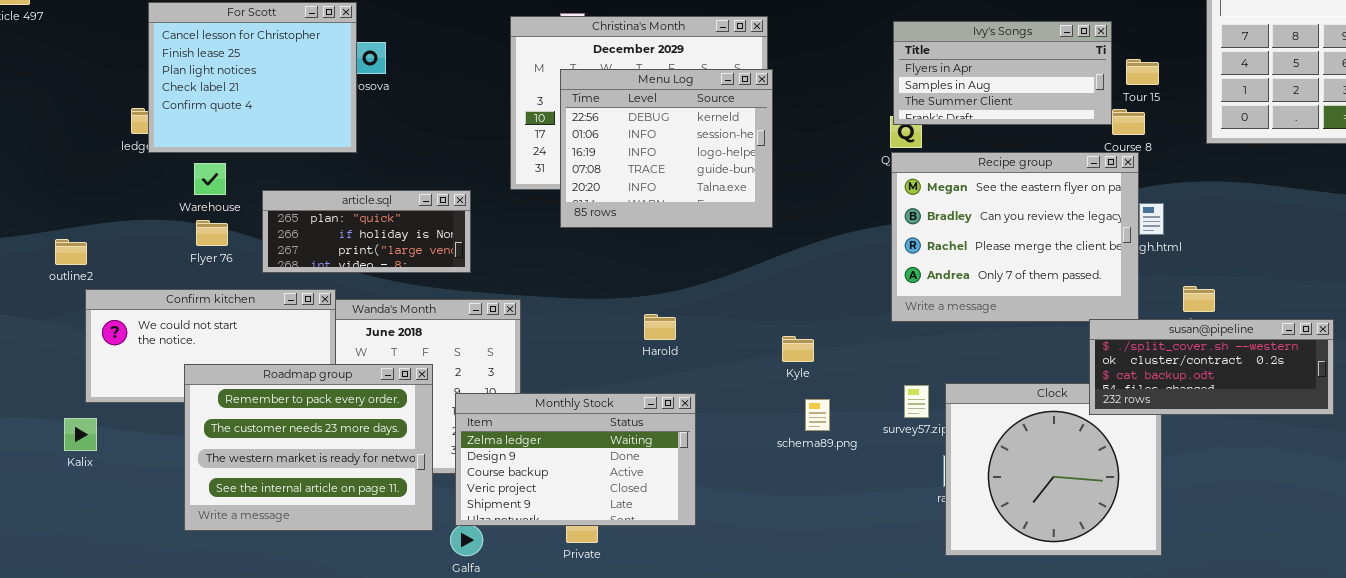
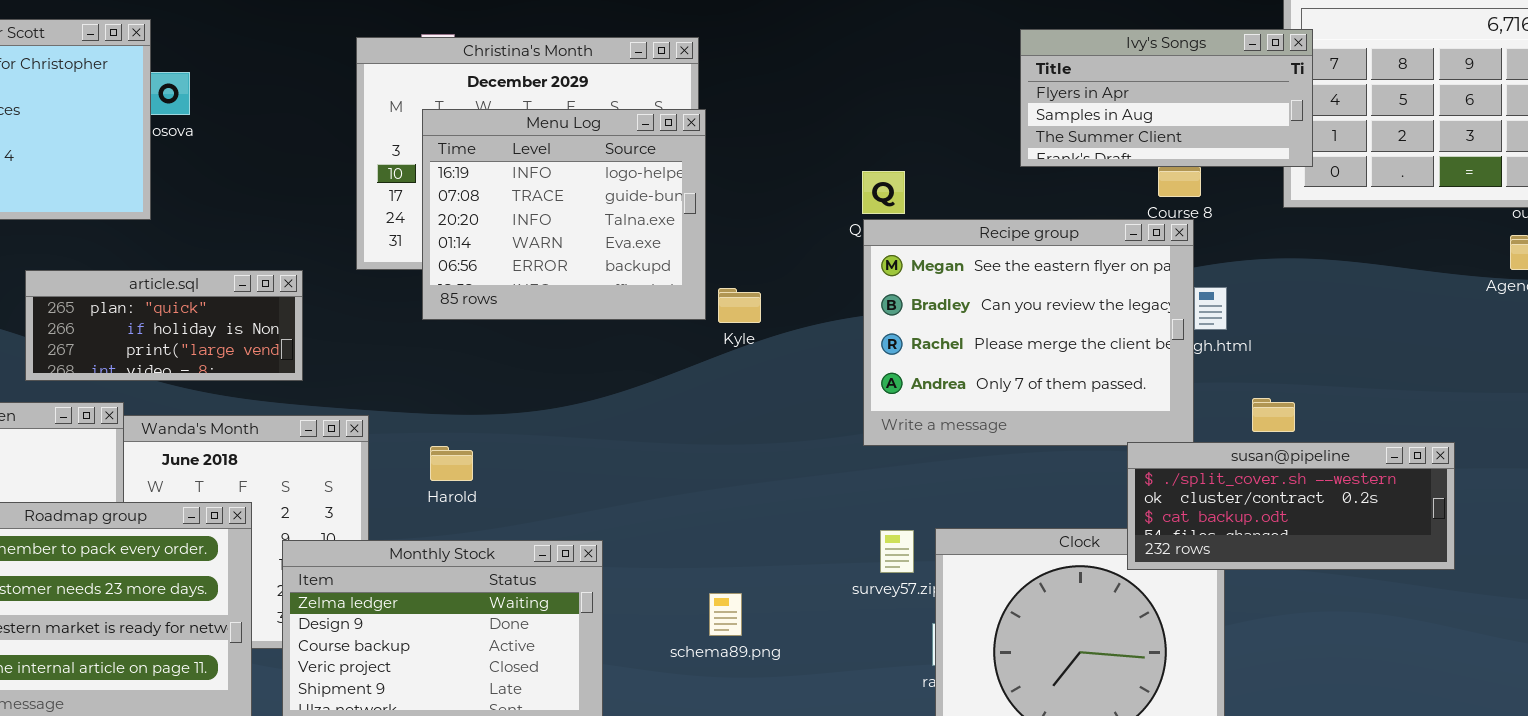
Ivy's Songs: [893,21,1112,125] -> [1020,29,1313,167], moved
Menu Log: [560,69,773,228] -> [422,109,706,320], scrolled down 2 rows
Harold: [644,314,676,340] -> [430,446,473,481], moved
Kyle: [782,336,814,362] -> [718,288,761,323], moved
schema89.png: [805,399,830,431] -> [709,593,742,636], moved

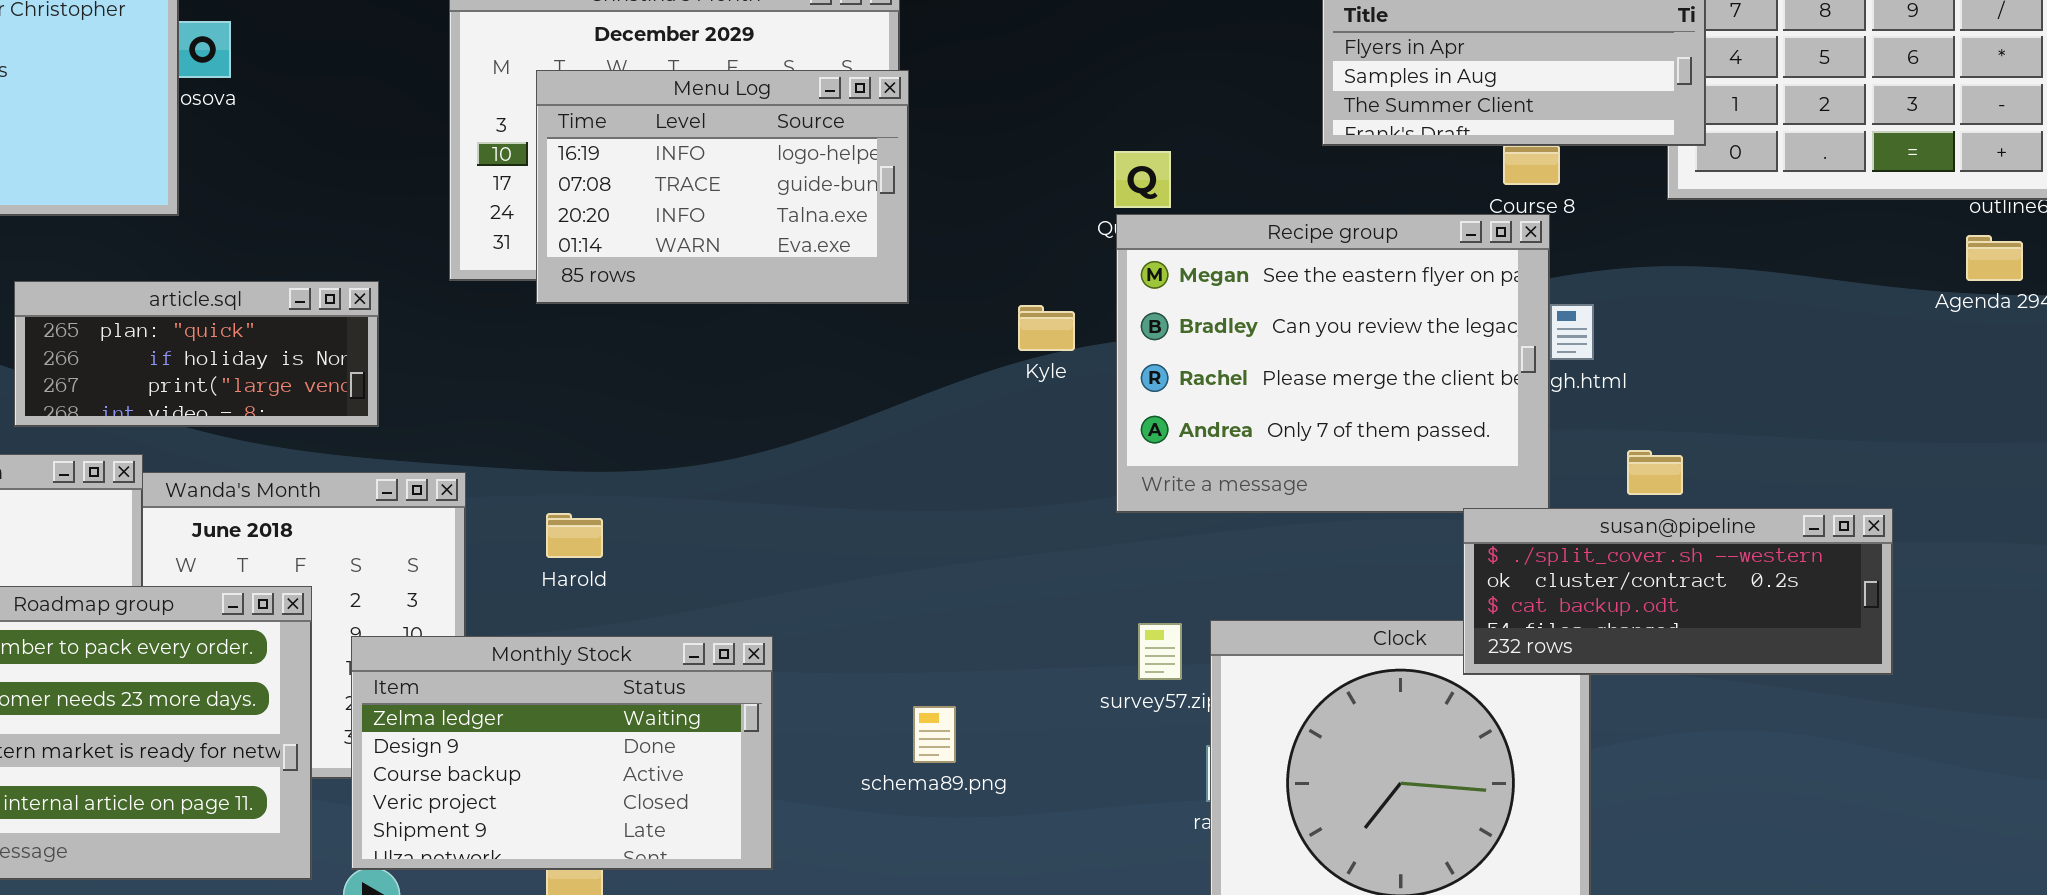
Menu Log: [422,109,706,320] -> [536,70,909,304], resized
Kyle: [718,288,761,323] -> [1018,305,1075,351], moved

